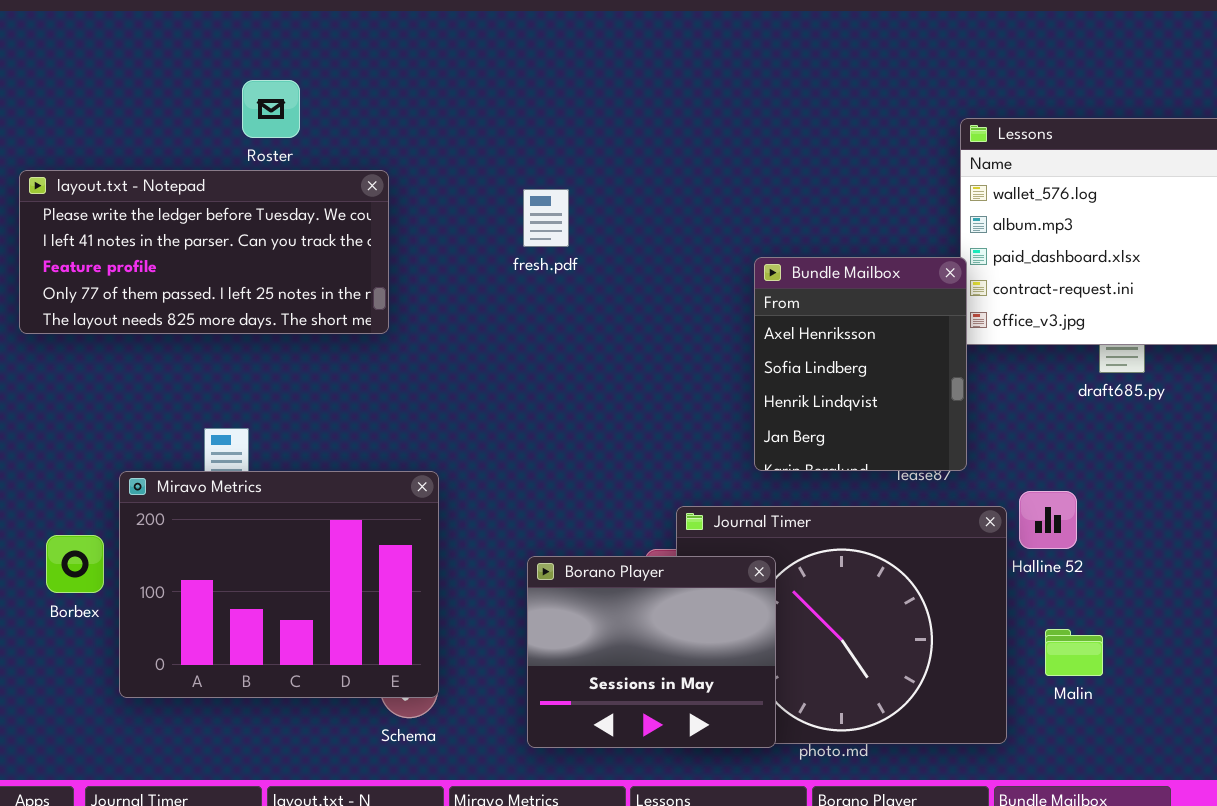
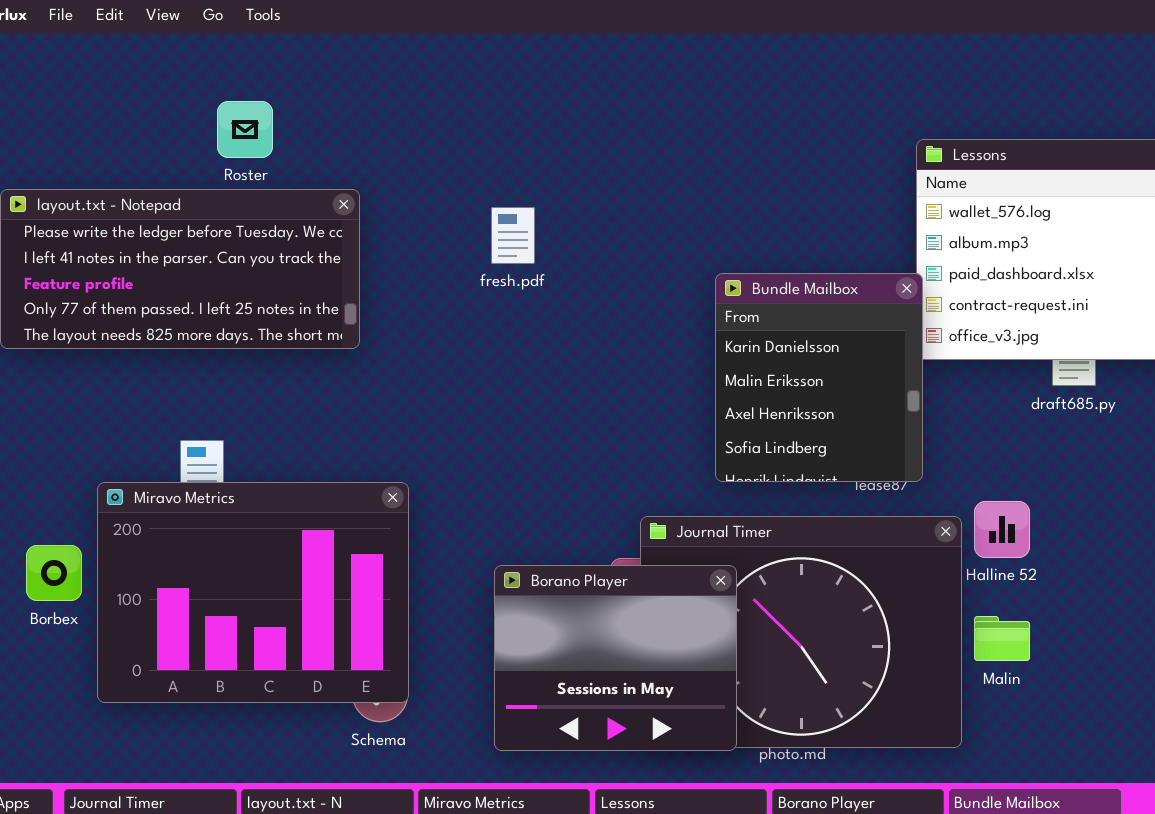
Bundle Mailbox: [754,257,967,471] -> [715,273,923,482], scrolled up 2 rows
Malin: [1045,629,1103,676] -> [974,616,1030,661], moved

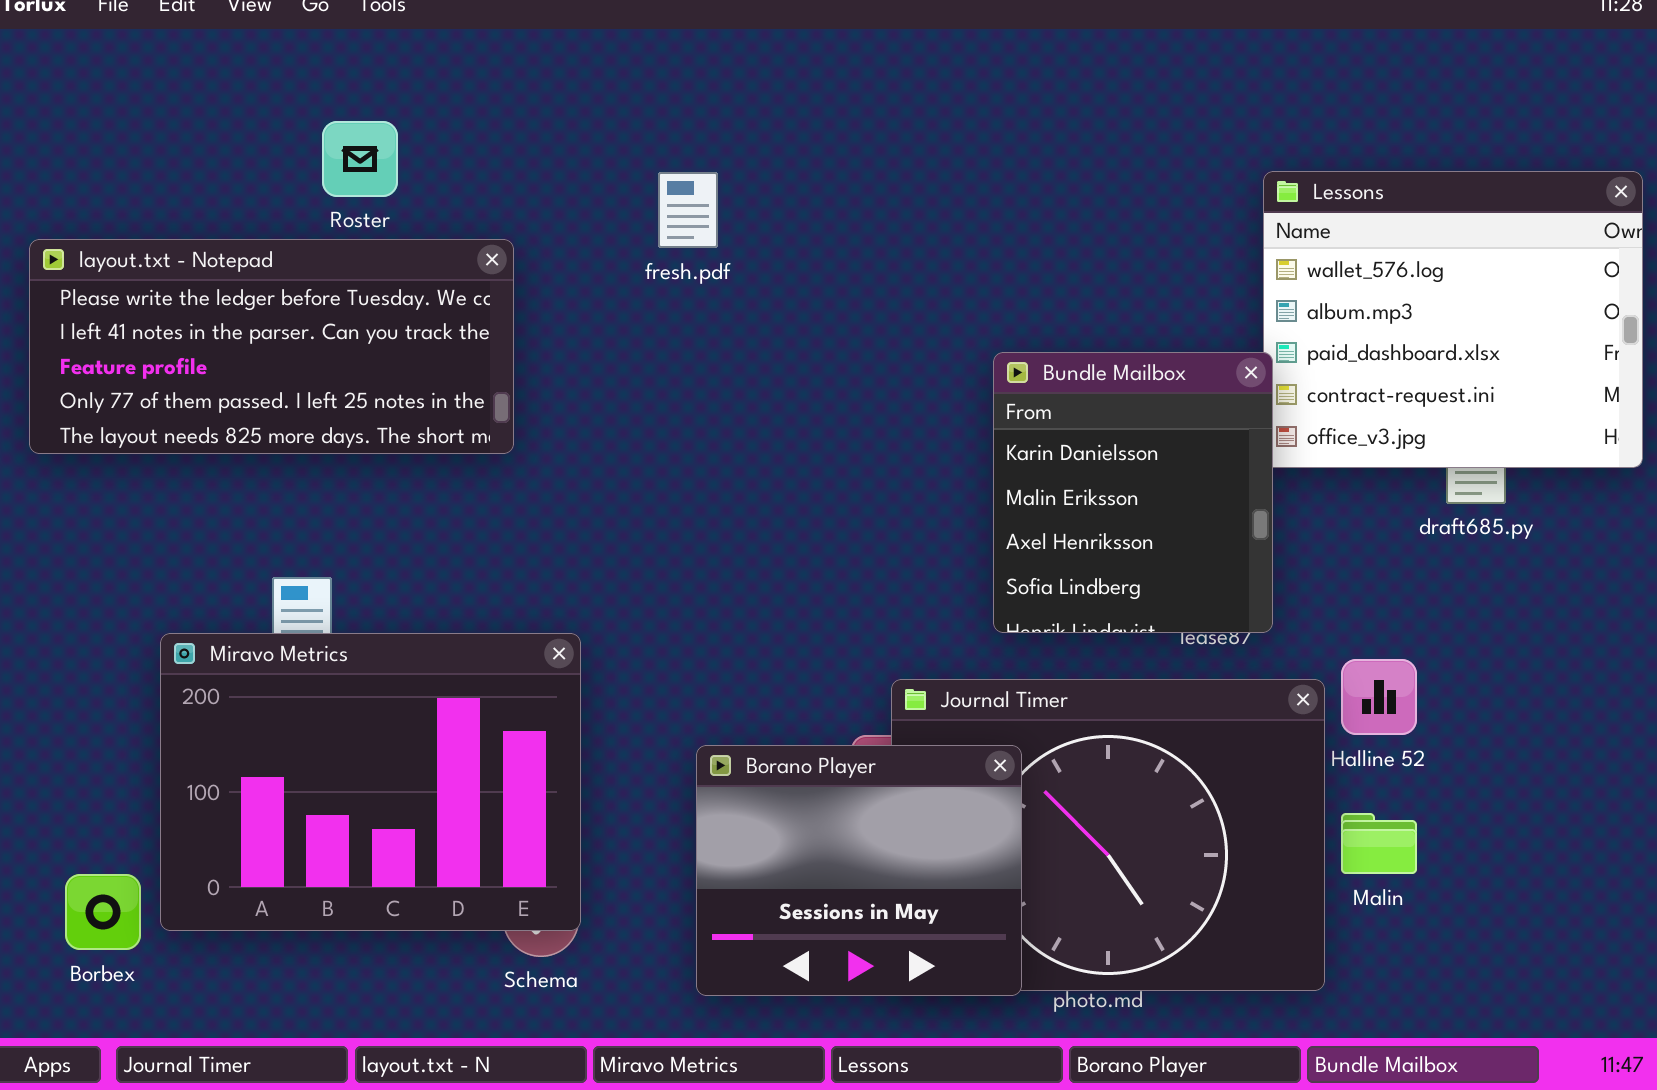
fresh.pdf: [491,207,535,264] -> [658,172,718,248], moved
Borbex: [26,545,82,601] -> [65,874,141,950], moved

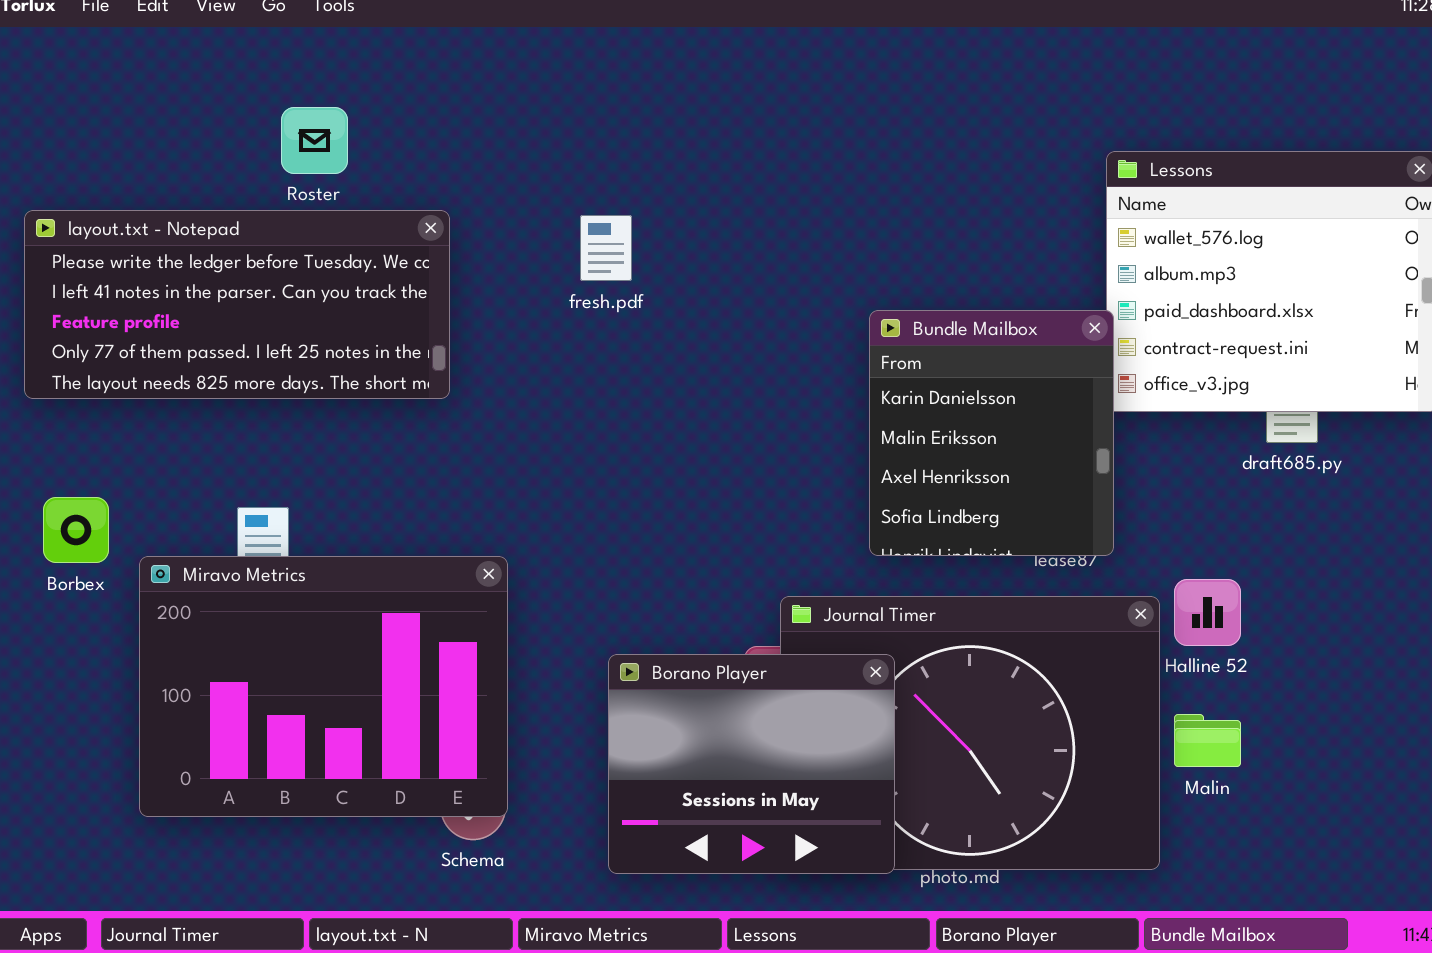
fresh.pdf: [658,172,718,248] -> [580,215,632,281], moved
Borbex: [65,874,141,950] -> [43,497,109,563], moved

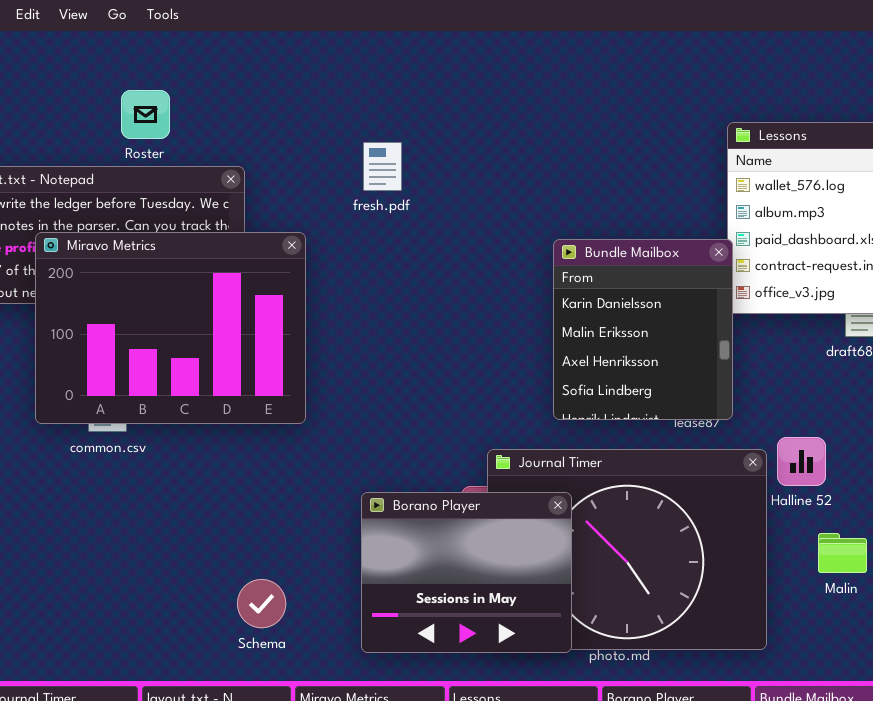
fresh.pdf: [580,215,632,281] -> [363,142,402,191], moved
Miravo Metrics: [139,556,508,817] -> [35,232,306,424], moved
Malin: [1174,714,1241,767] -> [818,533,867,573], moved

